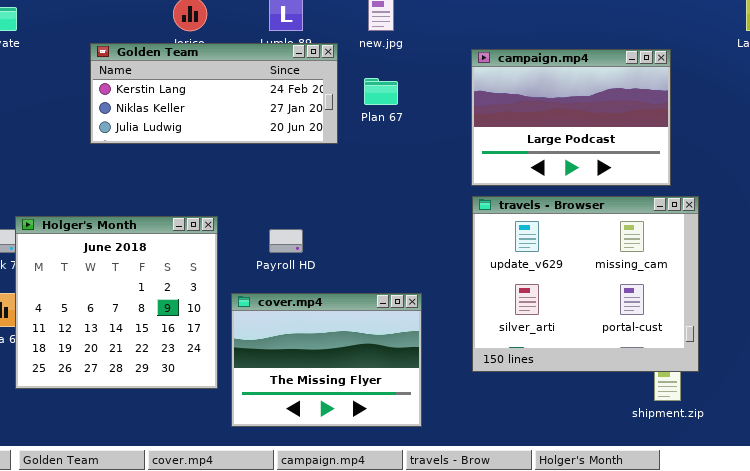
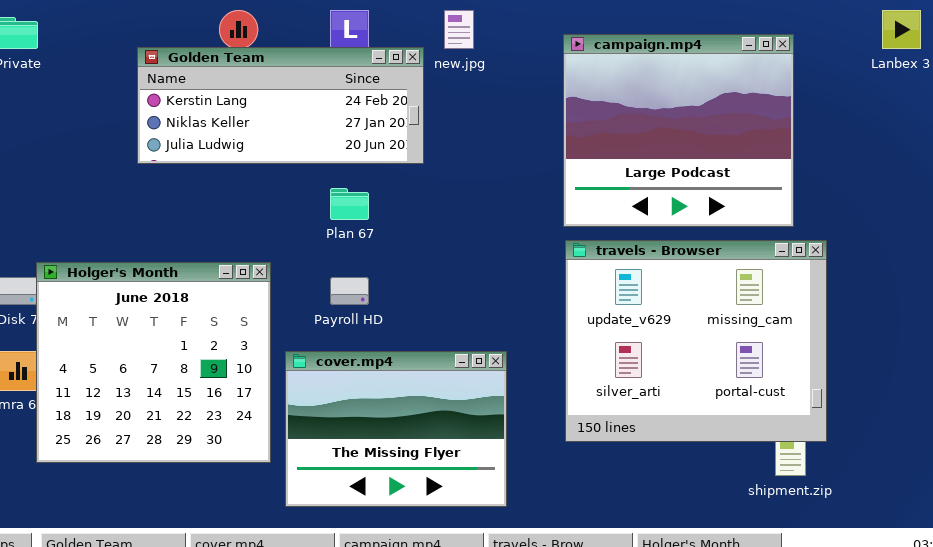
Golden Team: [90,43,338,144] -> [137,47,424,164], moved
campaign.mp4: [471,49,671,186] -> [563,34,794,227], resized
Plan 67: [364,78,398,105] -> [330,188,369,220], moved

